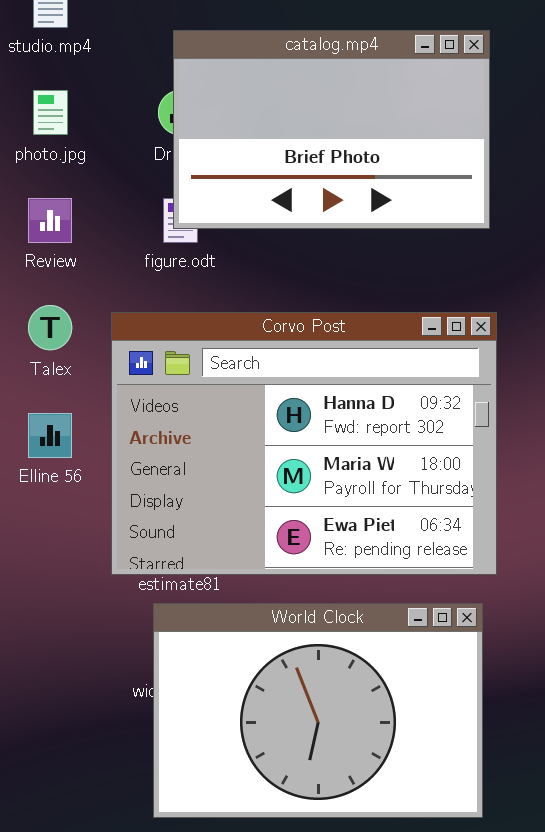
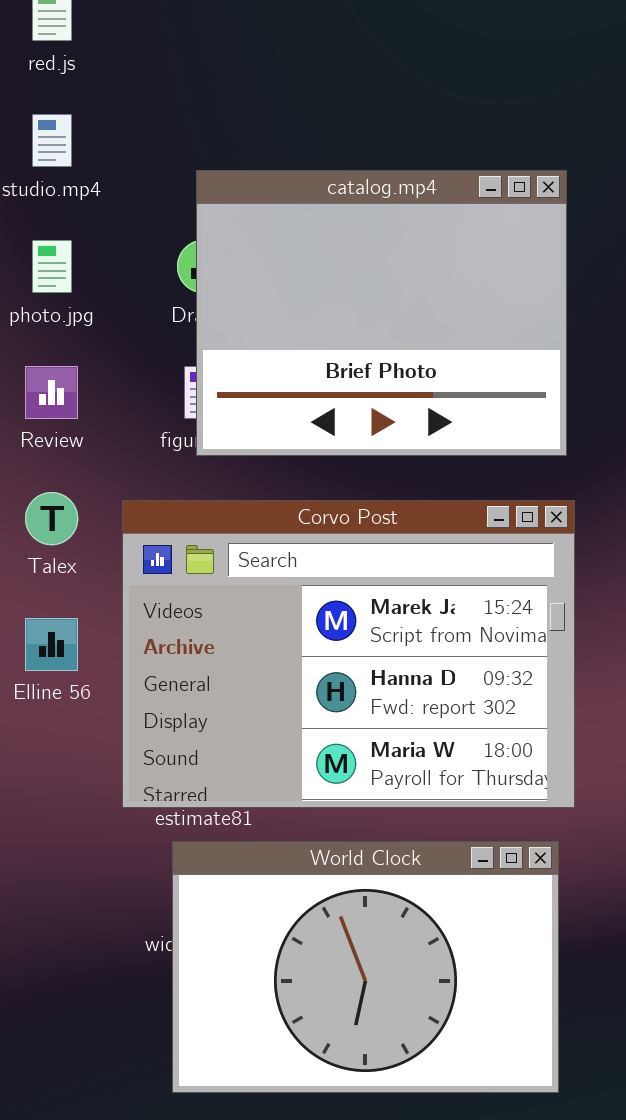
catalog.mp4: [173,30,490,229] -> [196,170,567,456], resized
Corvo Post: [111,312,497,575] -> [122,500,575,808], scrolled up 1 row

